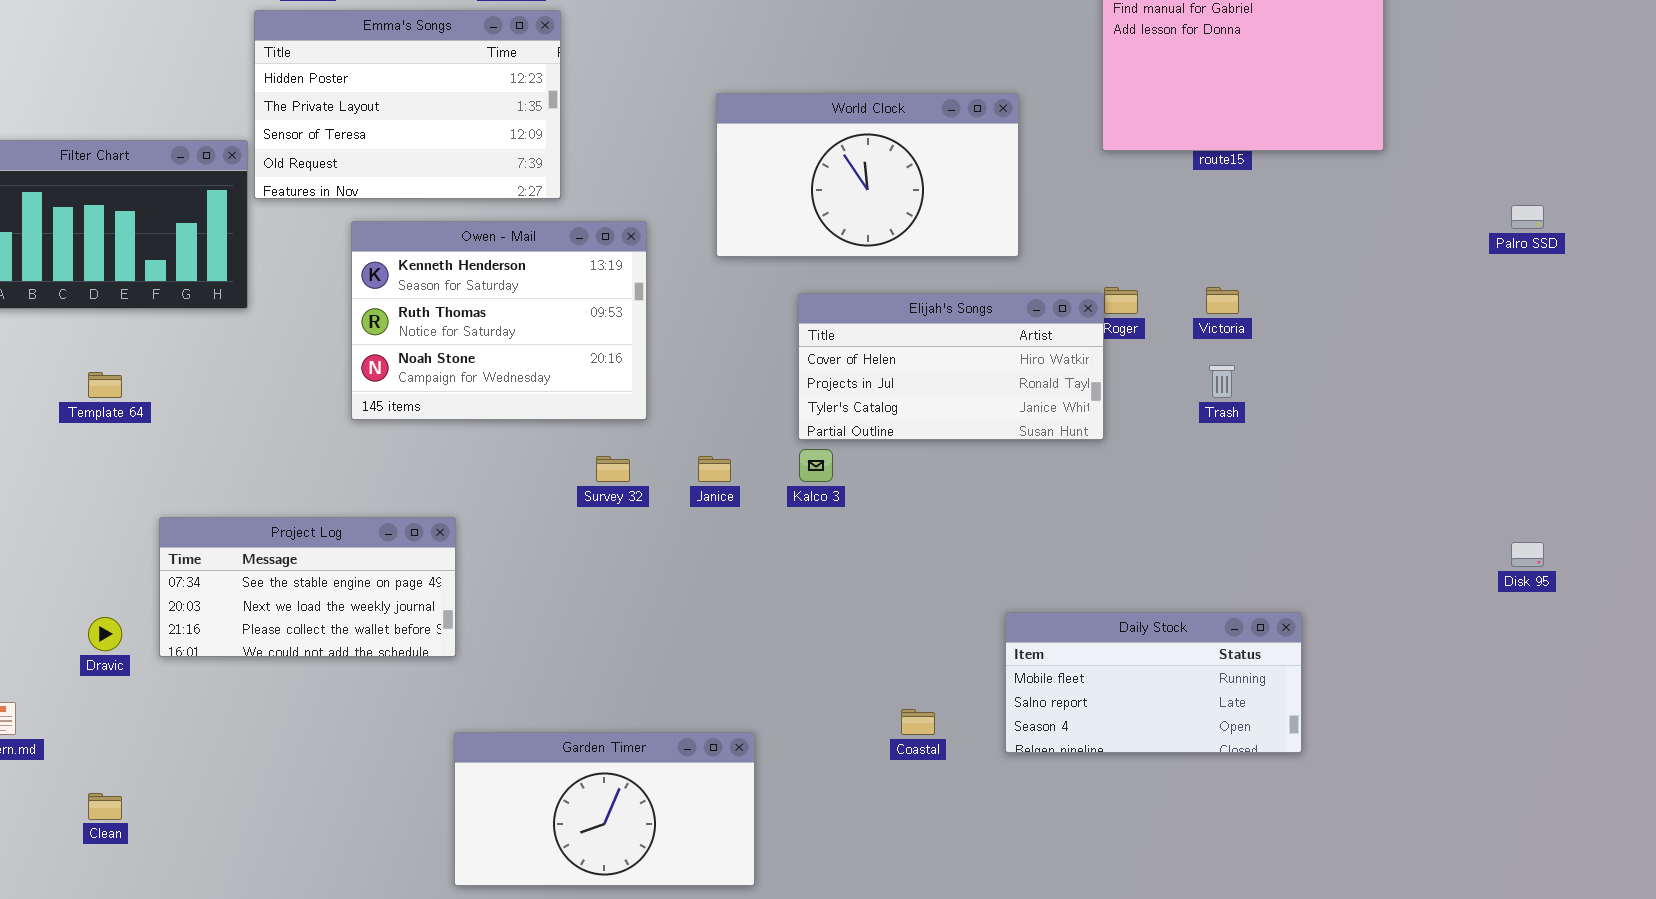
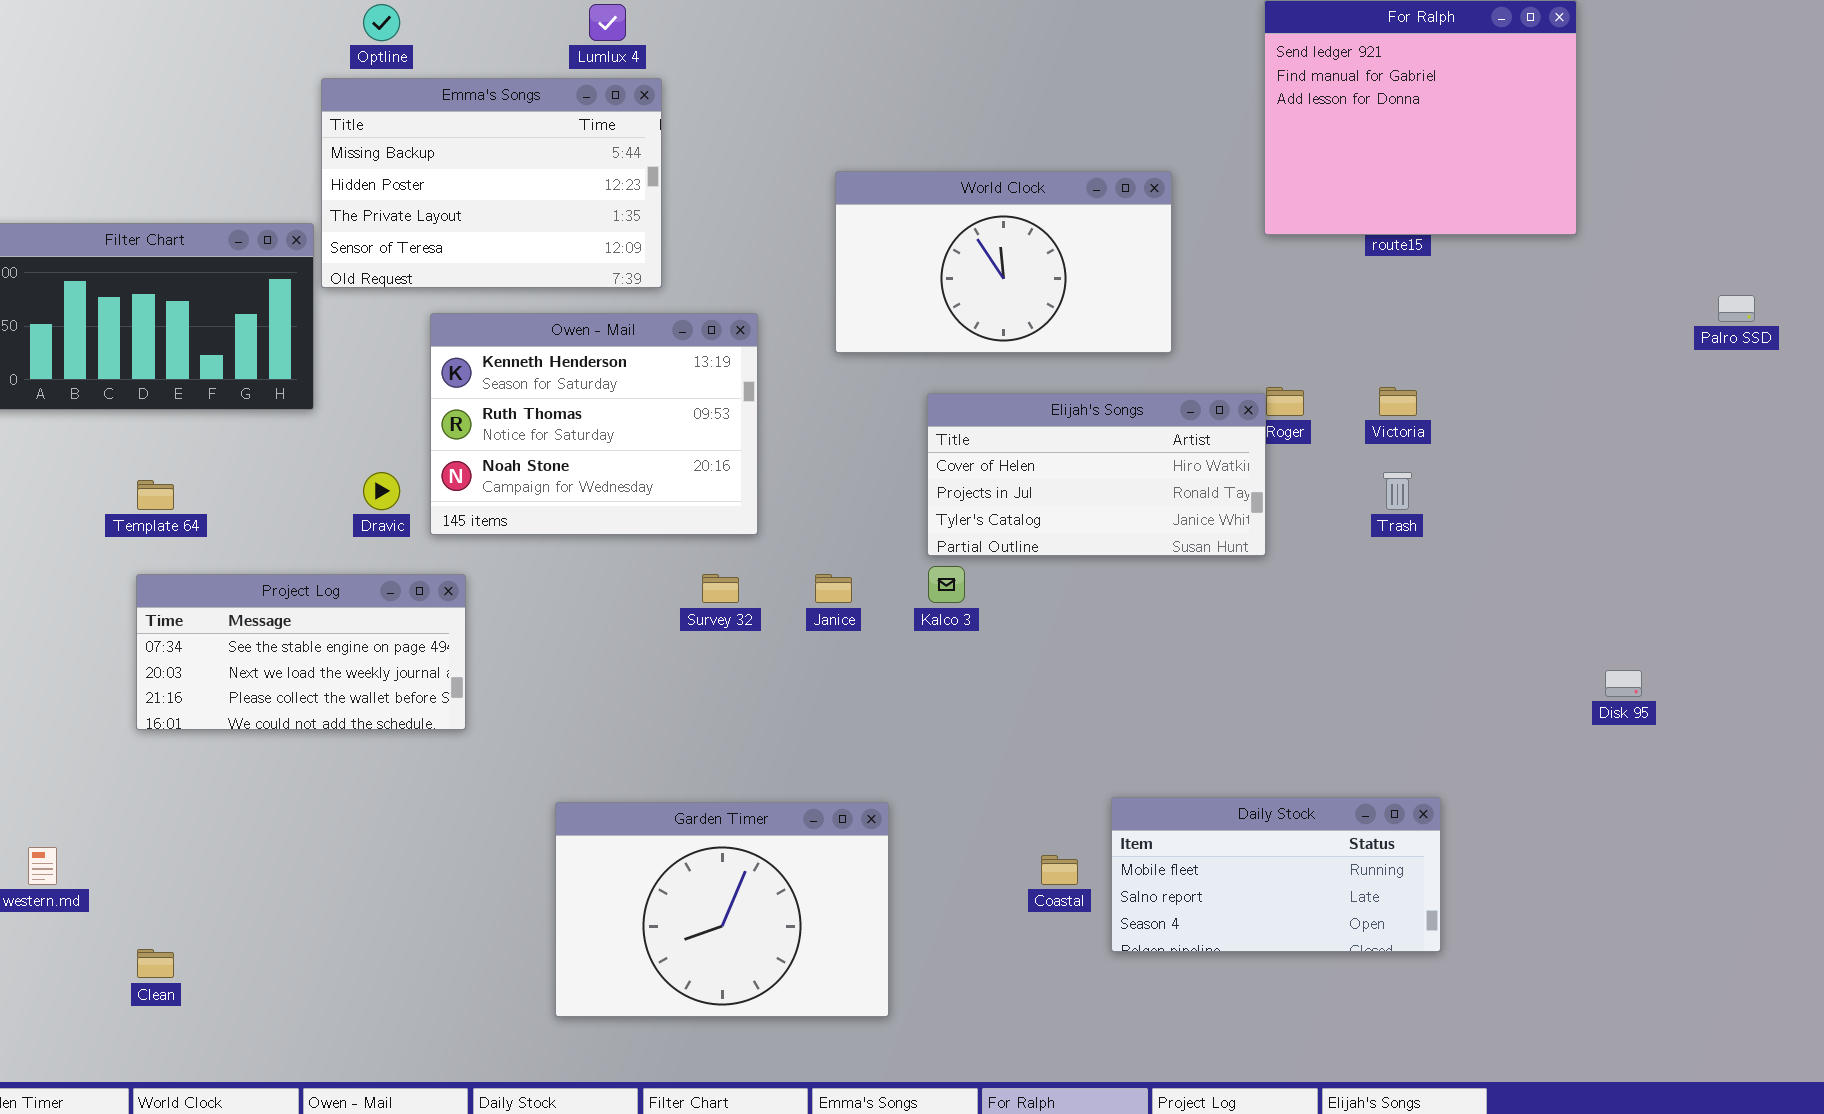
Emma's Songs: [254,10,561,199] -> [321,78,662,288], scrolled up 1 row
Project Log: [159,517,456,657] -> [136,574,466,730], moved
Disk 95: [1511,542,1544,567] -> [1605,670,1642,697], moved
Daily Stock: [1005,612,1302,753] -> [1111,797,1441,952], moved
Dravic: [88,617,122,651] -> [363,472,400,510], moved
Garden Timer: [454,732,755,886] -> [555,802,889,1017], moved, resized

